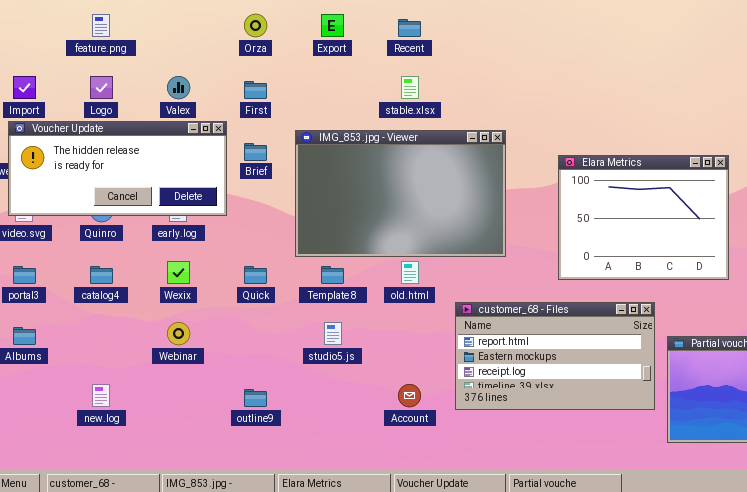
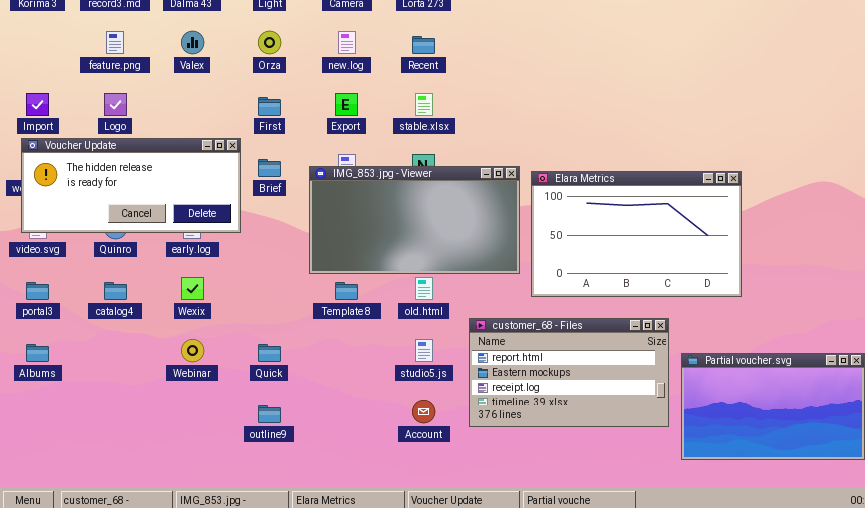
Export: [321,14,344,37] -> [335,93,358,116], moved
Valex: [167,76,190,99] -> [181,31,204,54], moved
IMG_853.jpg - Viewer: [295,130,506,257] -> [309,166,520,274], resized
Elara Metrics: [558,155,729,280] -> [531,171,742,297], resized
Quick: [244,266,267,284] -> [258,344,281,362], moved
studio5.js: [324,322,342,345] -> [415,339,433,362], moved
new.log: [92,384,110,407] -> [338,31,356,54], moved

